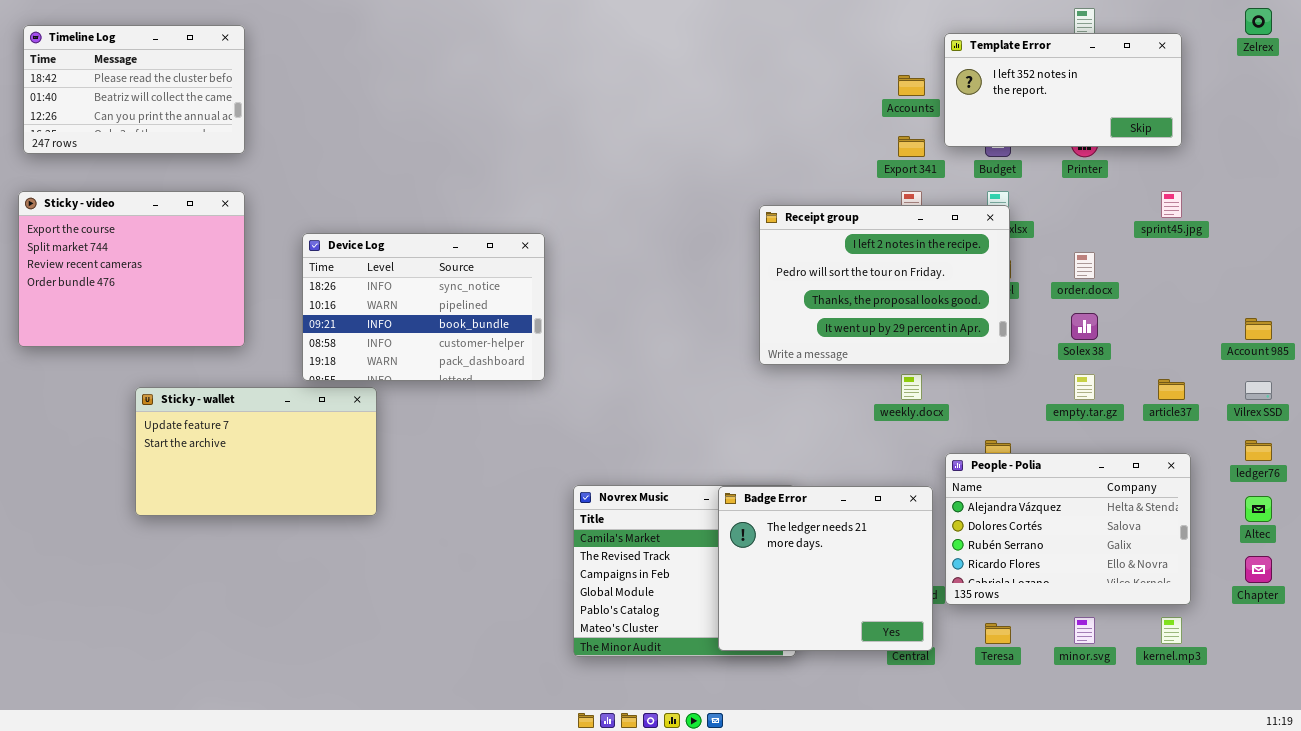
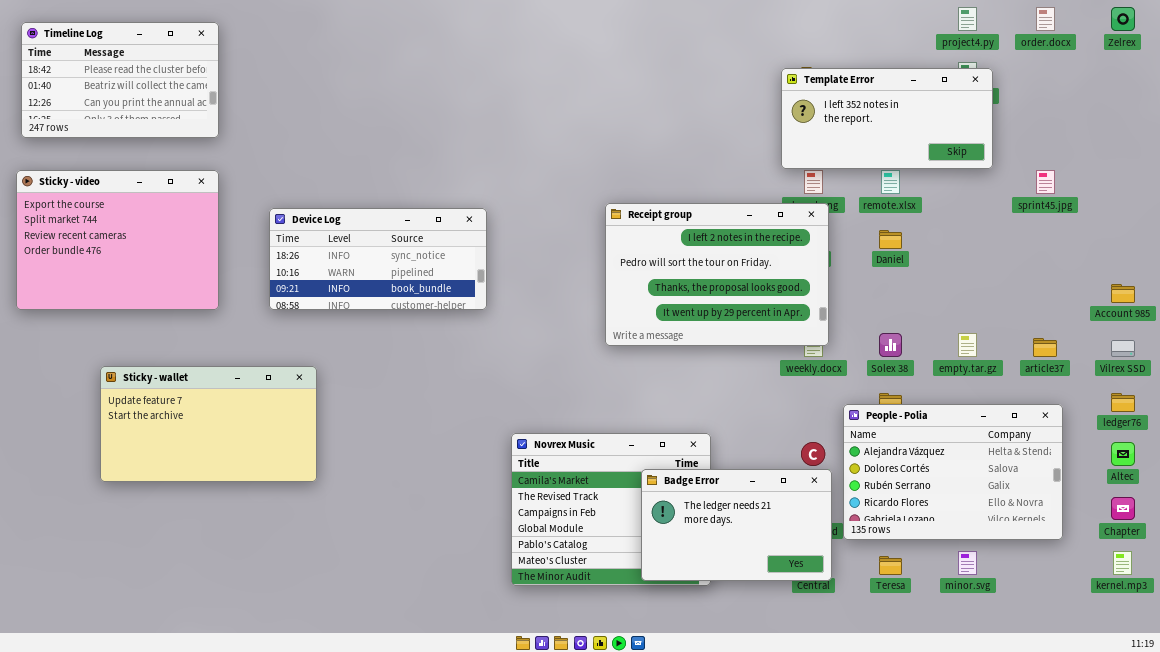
Template Error: [944,33,1182,147] -> [781,68,993,169], moved
Receipt group: [759,205,1010,365] -> [605,203,829,346], moved
Device Log: [302,233,545,381] -> [269,208,487,310], resized
order.docx: [1074,252,1095,279] -> [1036,7,1055,31], moved
Solex 38: [1071,313,1098,340] -> [879,333,902,357], moved
Sticky - wallet: [135,387,377,516] -> [100,366,317,482], moved
Badge Error: [718,486,933,651] -> [641,469,832,581], resized
kernel.mp3: [1161,617,1182,644] -> [1113,551,1132,575], moved

